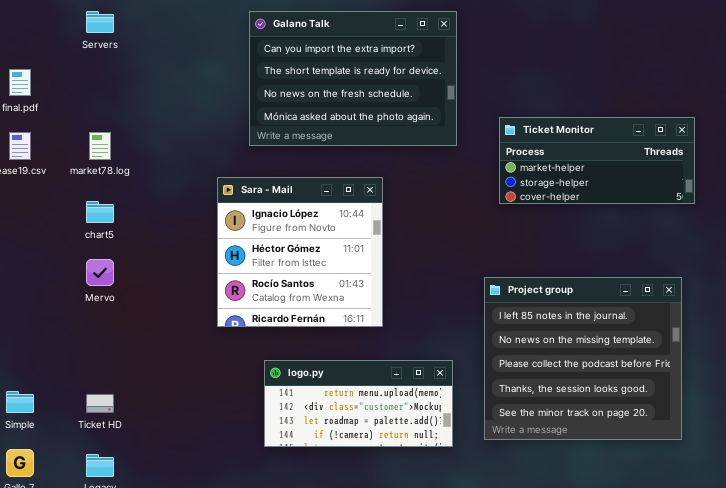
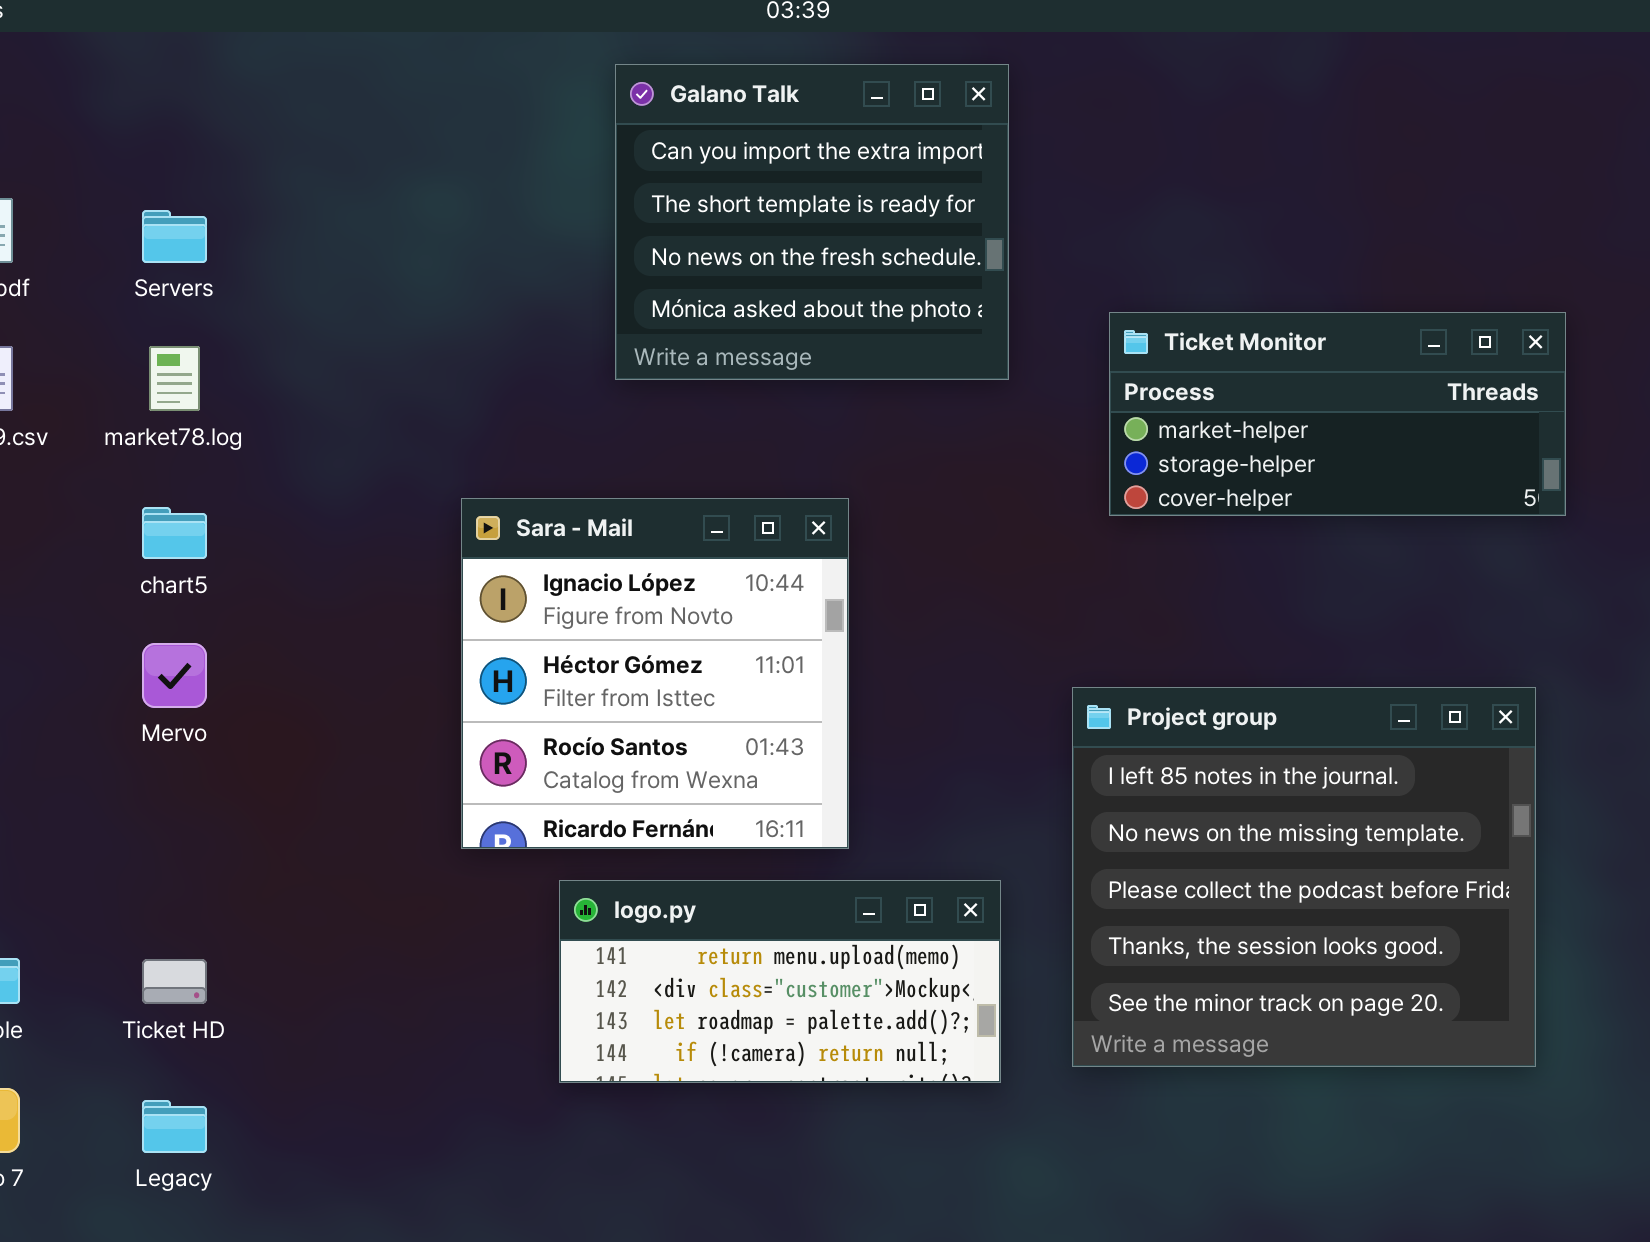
Servers: [86,11,114,33] -> [142,210,207,263], moved
Galano Talk: [249,11,457,146] -> [615,64,1009,380], resized
Sara - Mail: [217,177,383,327] -> [461,498,849,849], moved

